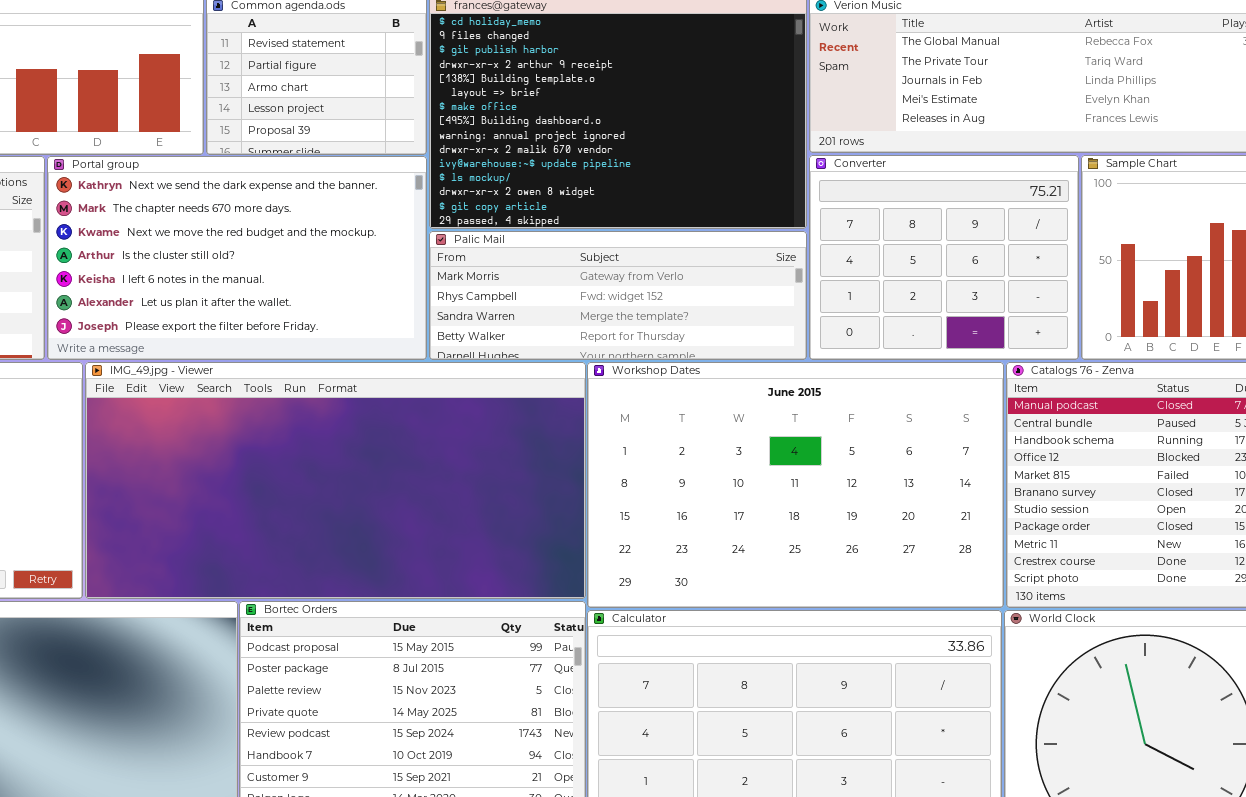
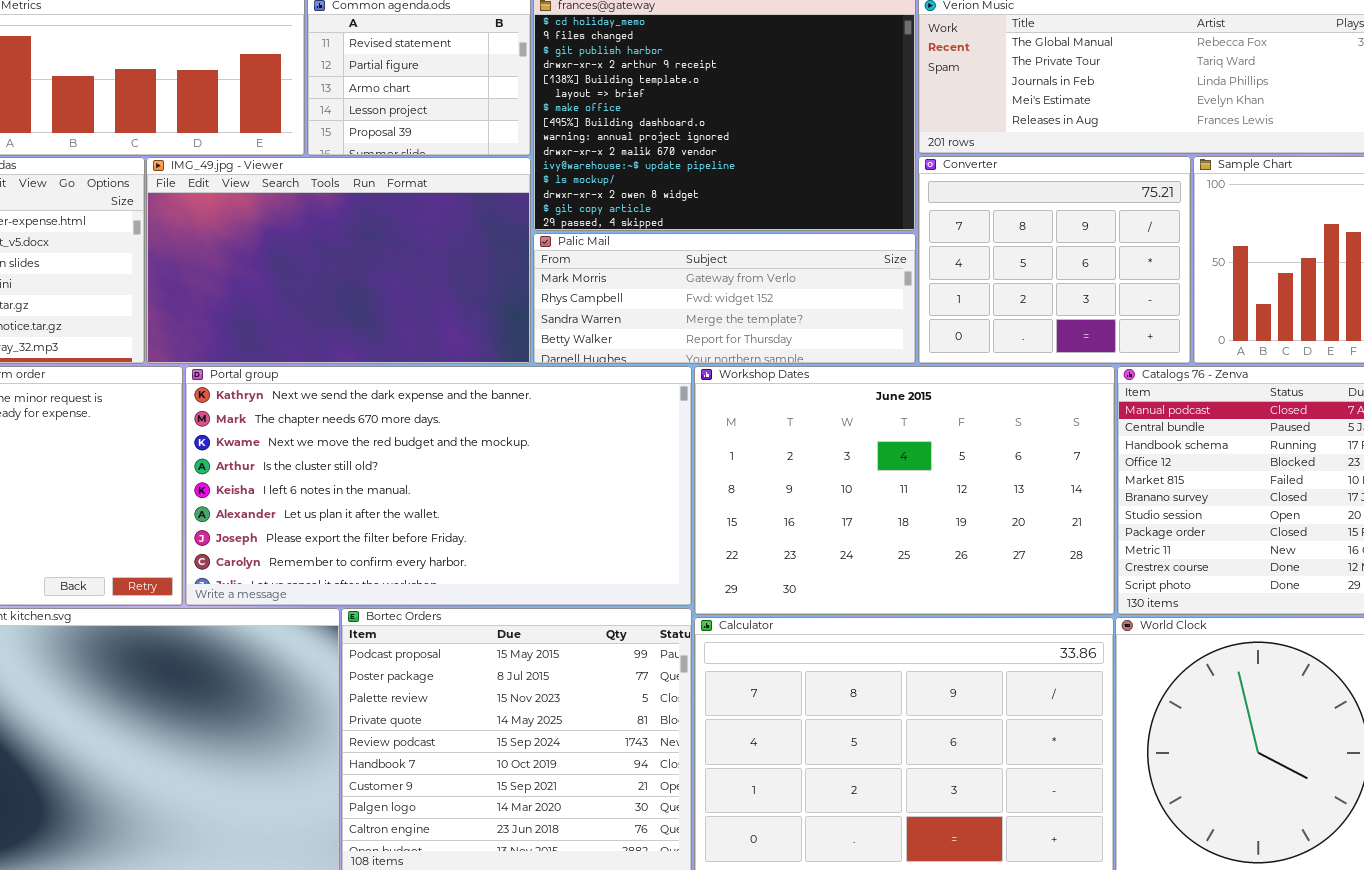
Portal group: [47,156,427,360] -> [185,366,692,606], moved, resized
IMG_49.jpg - Viewer: [85,362,586,599] -> [146,157,531,364], moved, resized

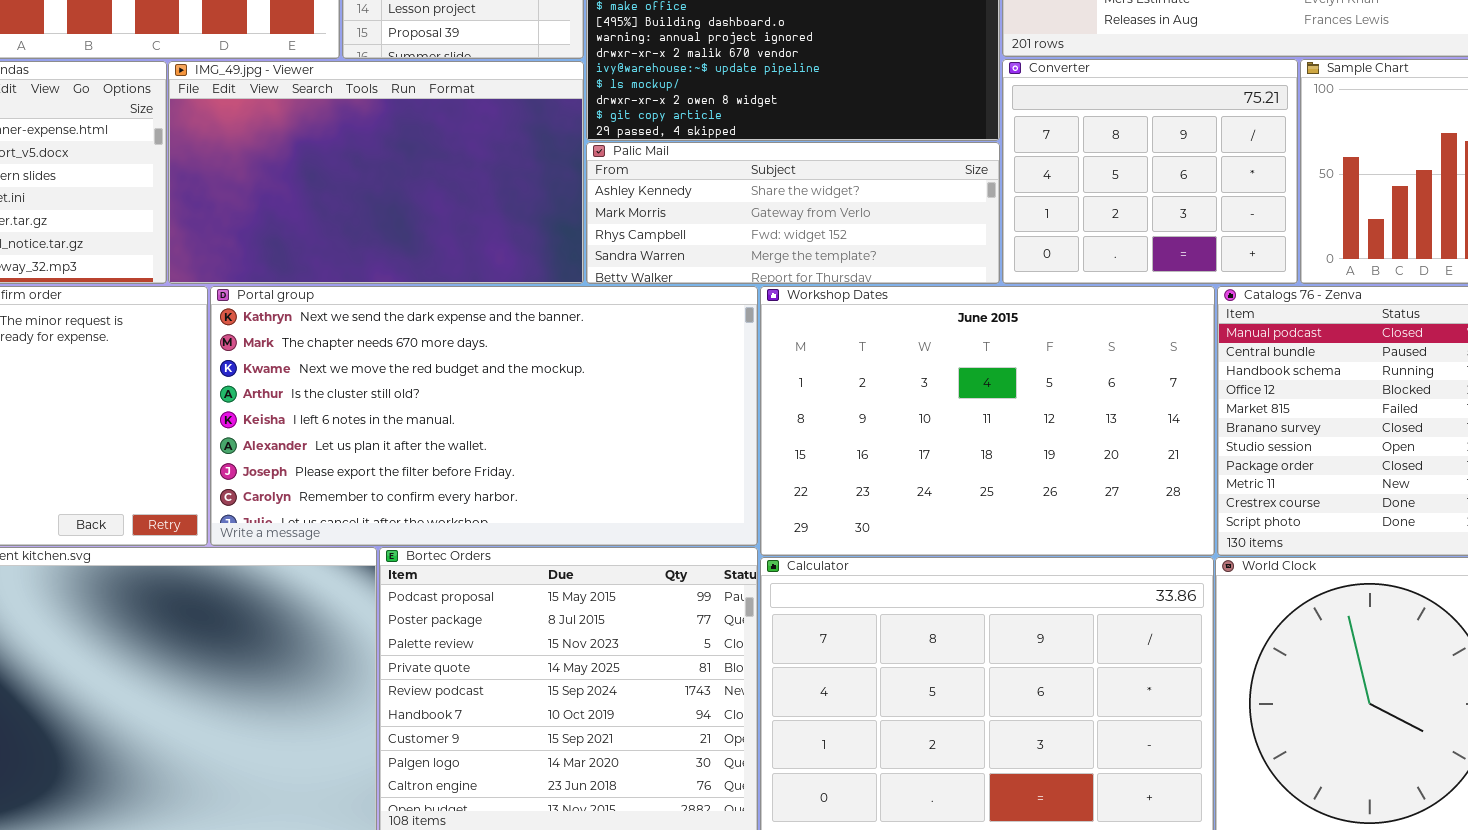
Palic Mail: [533,233,916,364] -> [586,142,1000,284], scrolled up 1 row

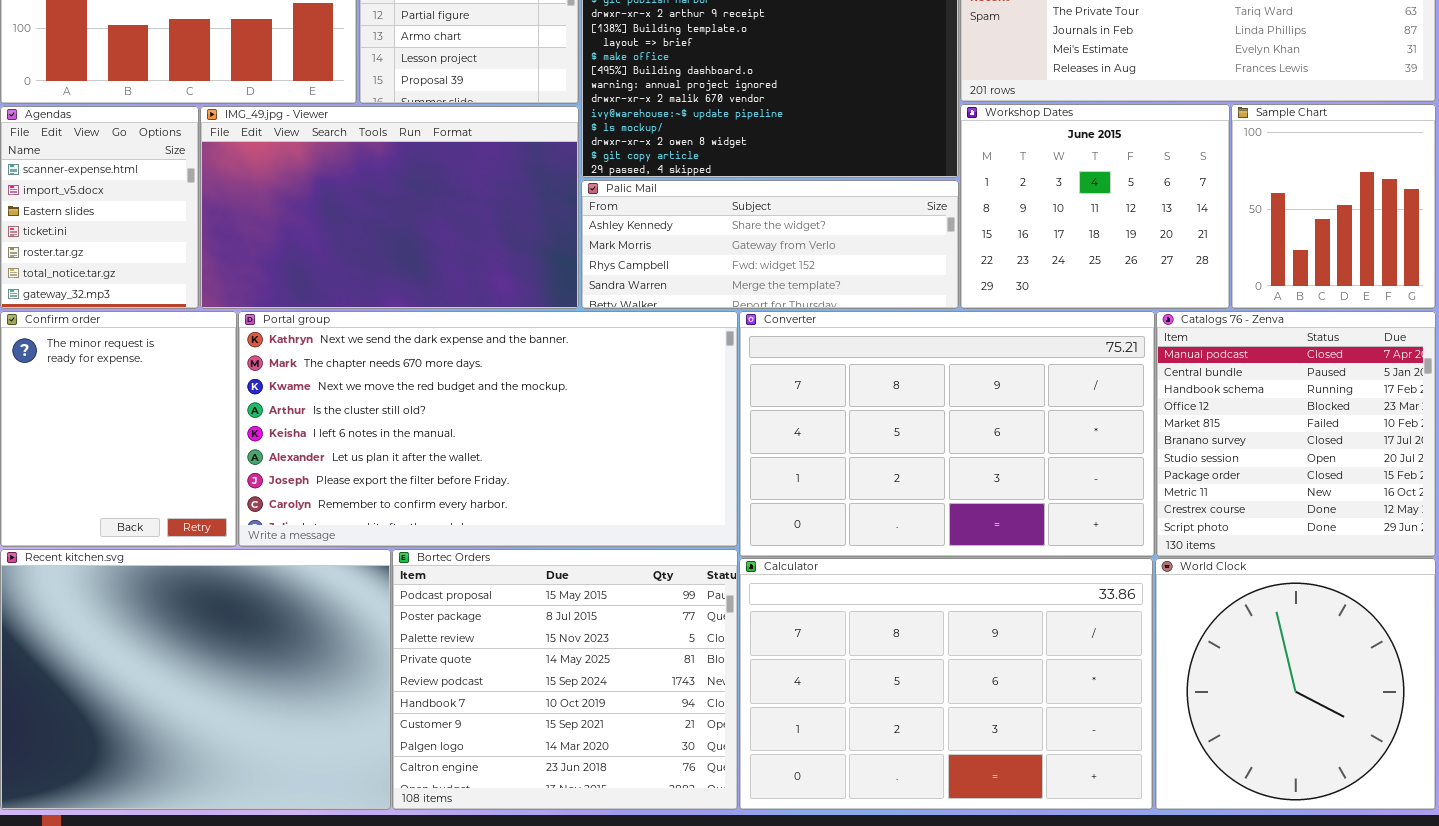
Converter: [1002,59,1298,284] -> [739,311,1155,557], moved, resized
Workshop Dates: [760,286,1215,556] -> [960,104,1230,309], moved, resized

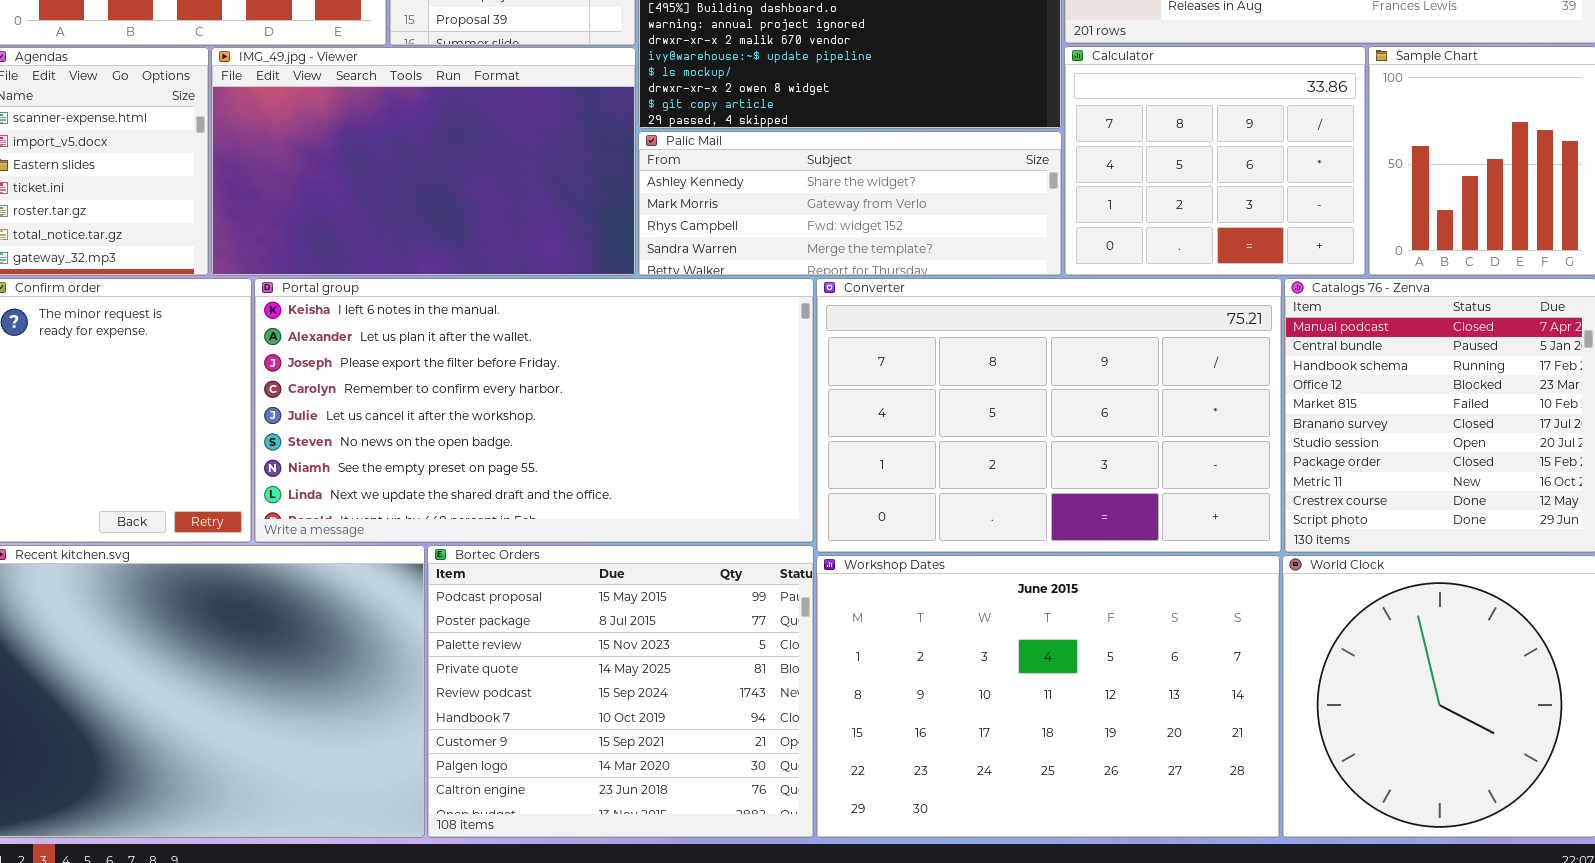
Workshop Dates: [960,104,1230,309] -> [816,555,1280,838], moved, resized
Portal group: [238,311,738,547] -> [254,278,814,543], scrolled down 4 rows
Calculator: [739,558,1153,810] -> [1064,46,1366,276], moved, resized

